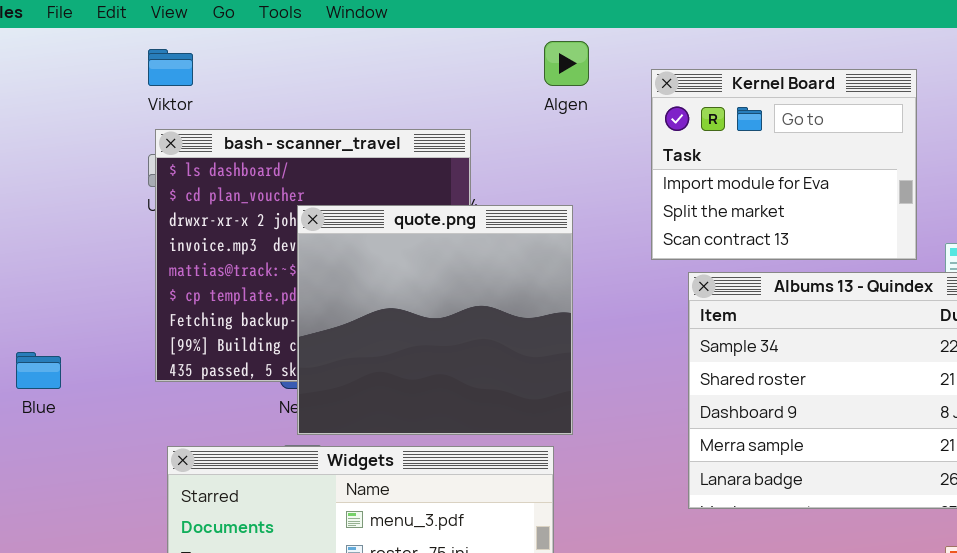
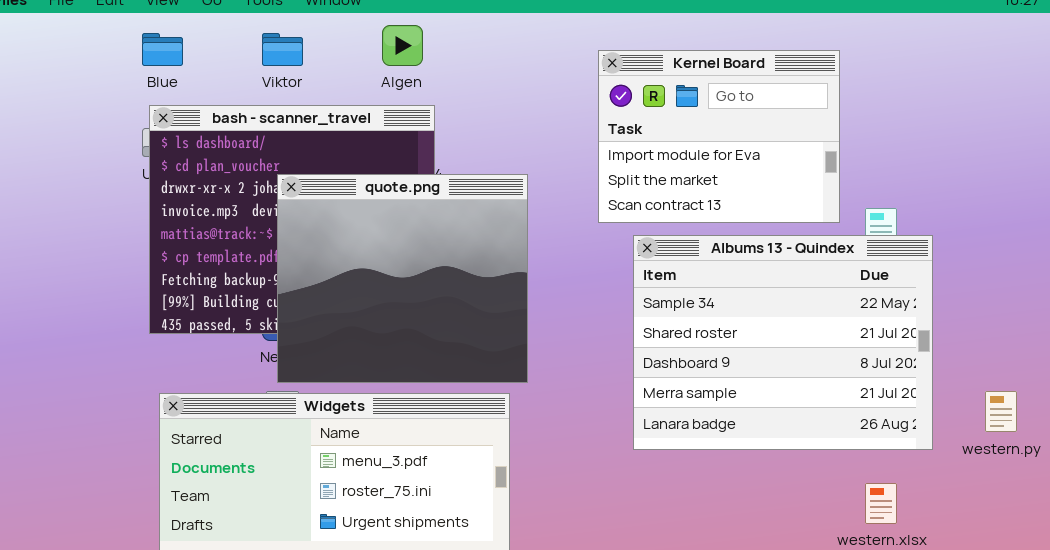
Algen: [544,41,589,86] -> [382,25,423,66], moved
Viktor: [148,49,193,86] -> [262,33,303,66], moved
Blue: [16,352,61,389] -> [142,33,183,66], moved

